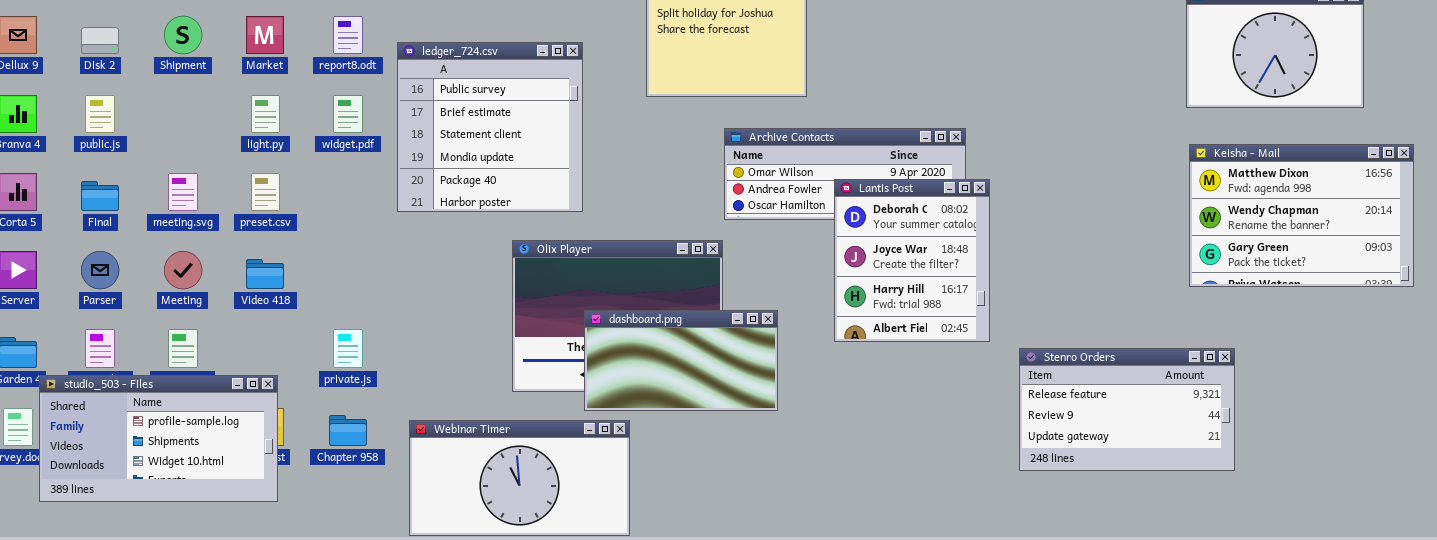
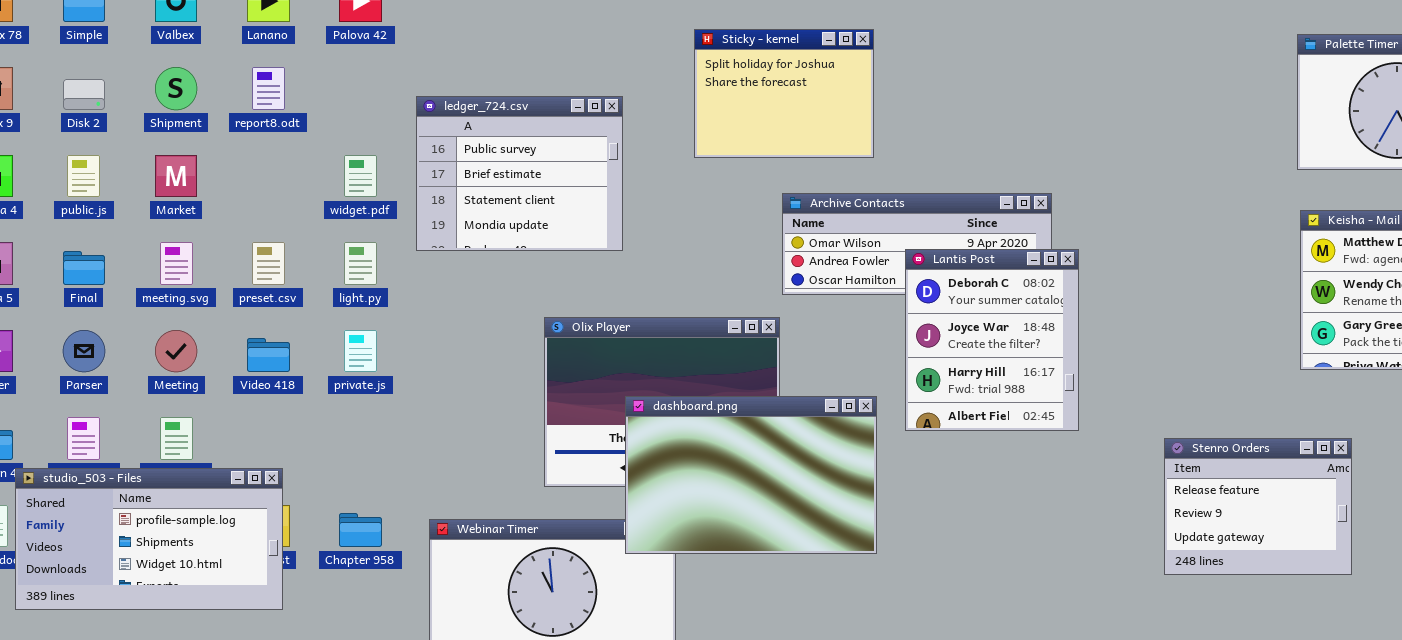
Market: [246,16,284,54] -> [155,155,197,197], moved
report8.odt: [333,16,363,54] -> [252,67,285,110], moved
ledger_724.csv: [397,42,583,212] -> [416,96,623,251], resized
light.py: [251,95,280,133] -> [344,242,377,285], moved
dashboard.png: [584,310,778,411] -> [625,396,877,554], resized
private.js: [333,329,363,368] -> [344,330,377,372], moved
Stenro Orders: [1019,348,1235,471] -> [1164,438,1352,575], resized

